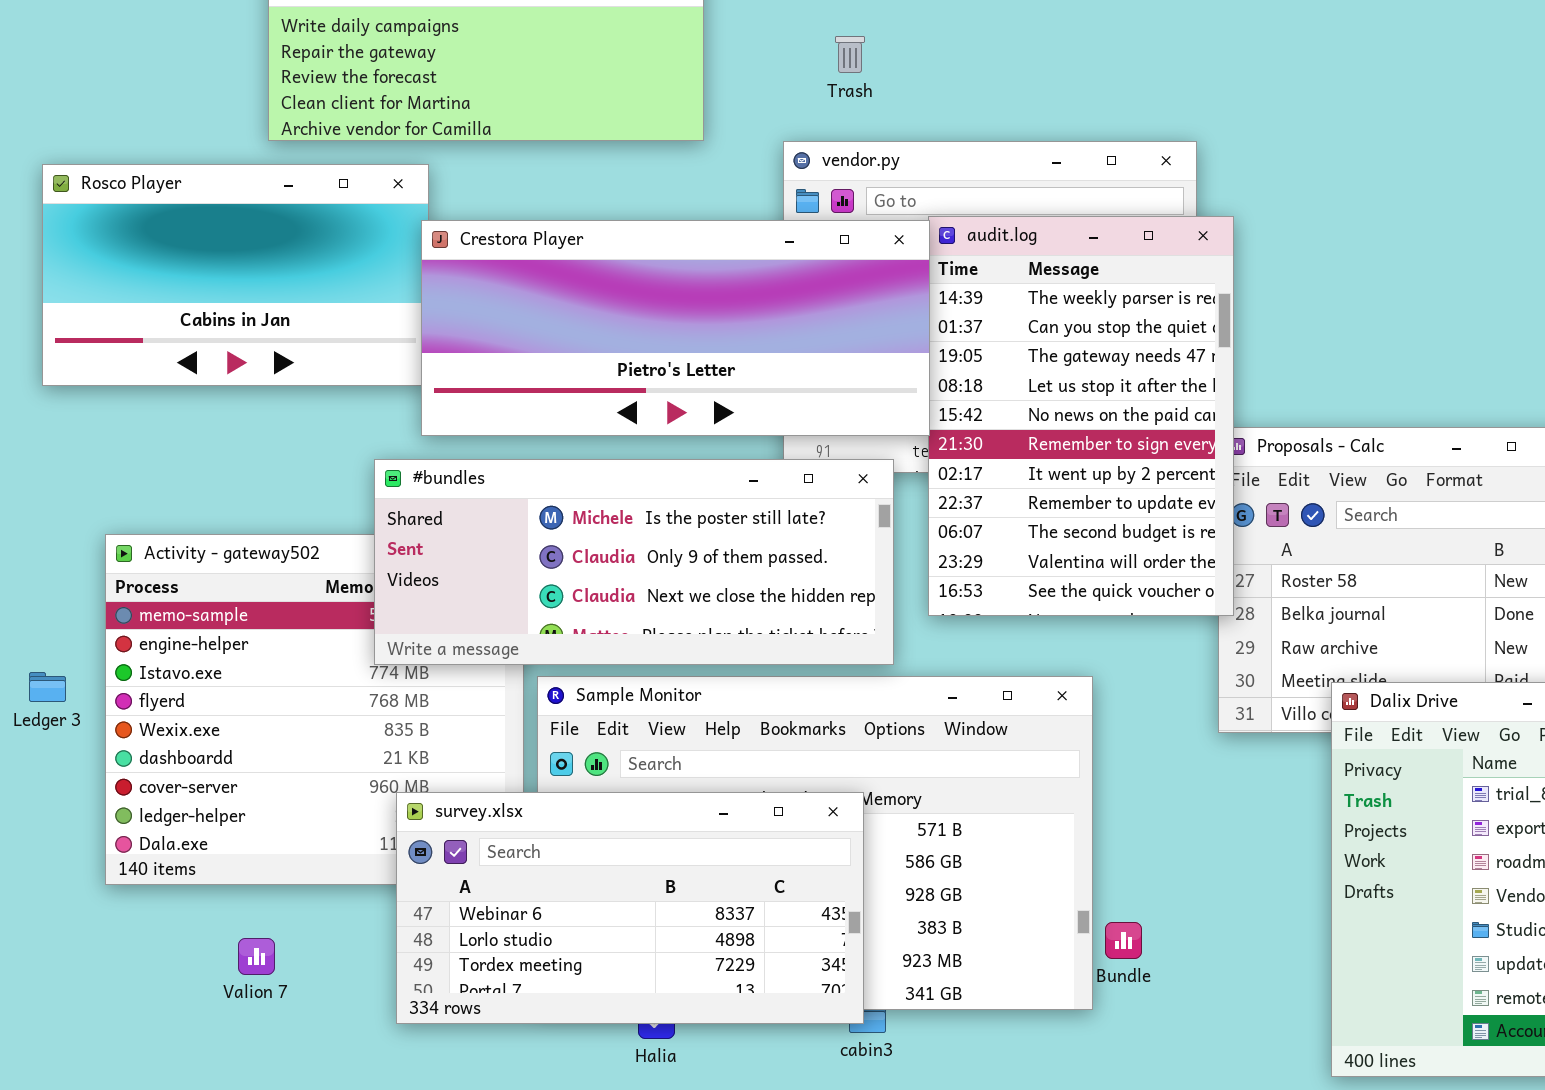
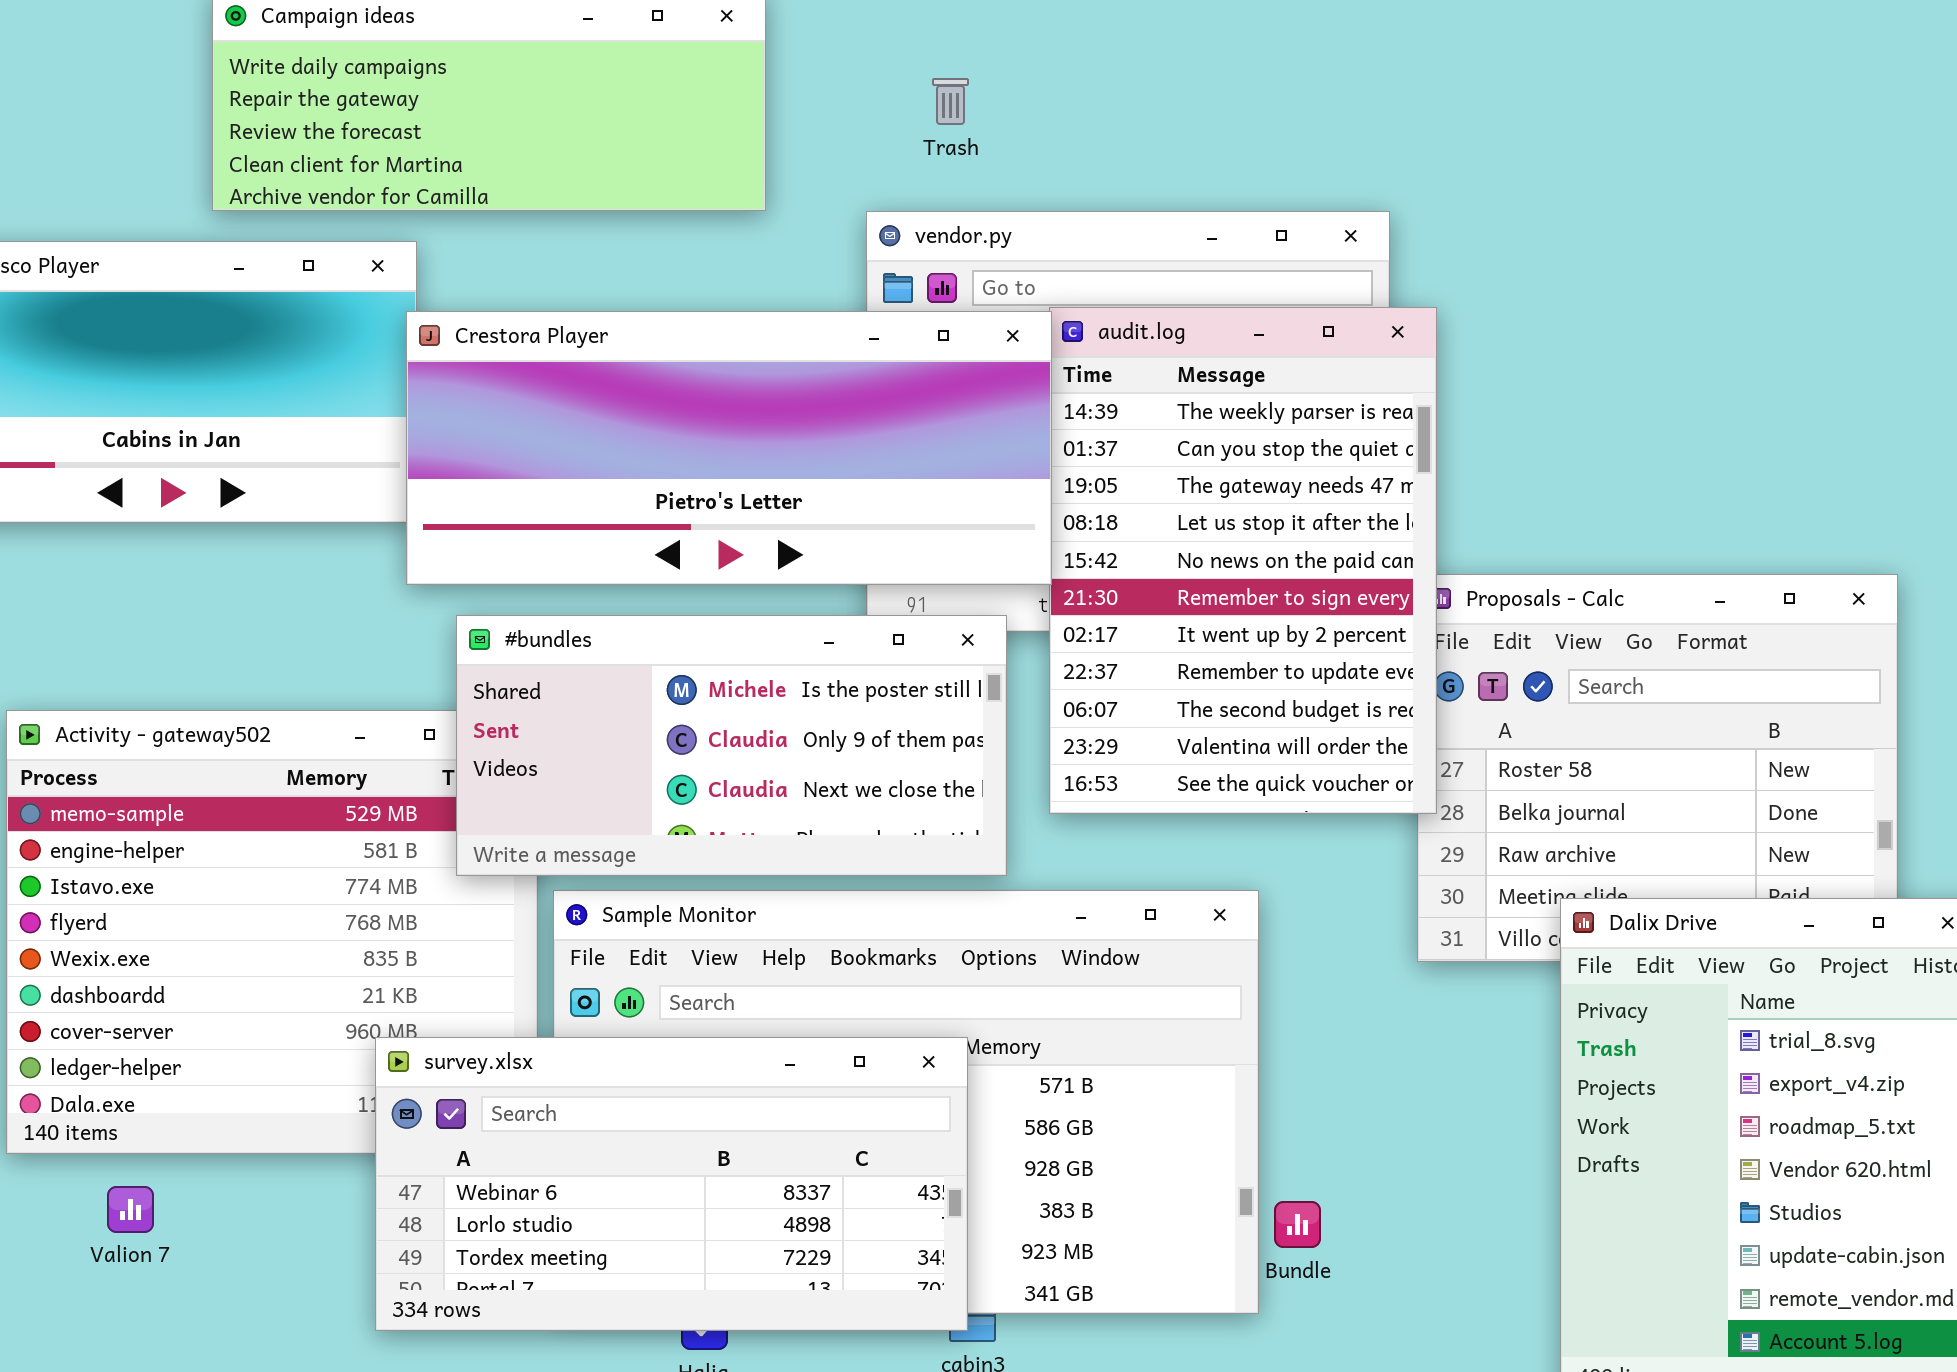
#bundles: [374,459,894,665] -> [456,615,1007,876], resized
Valion 7: [238,938,275,975] -> [107,1186,154,1233], moved

